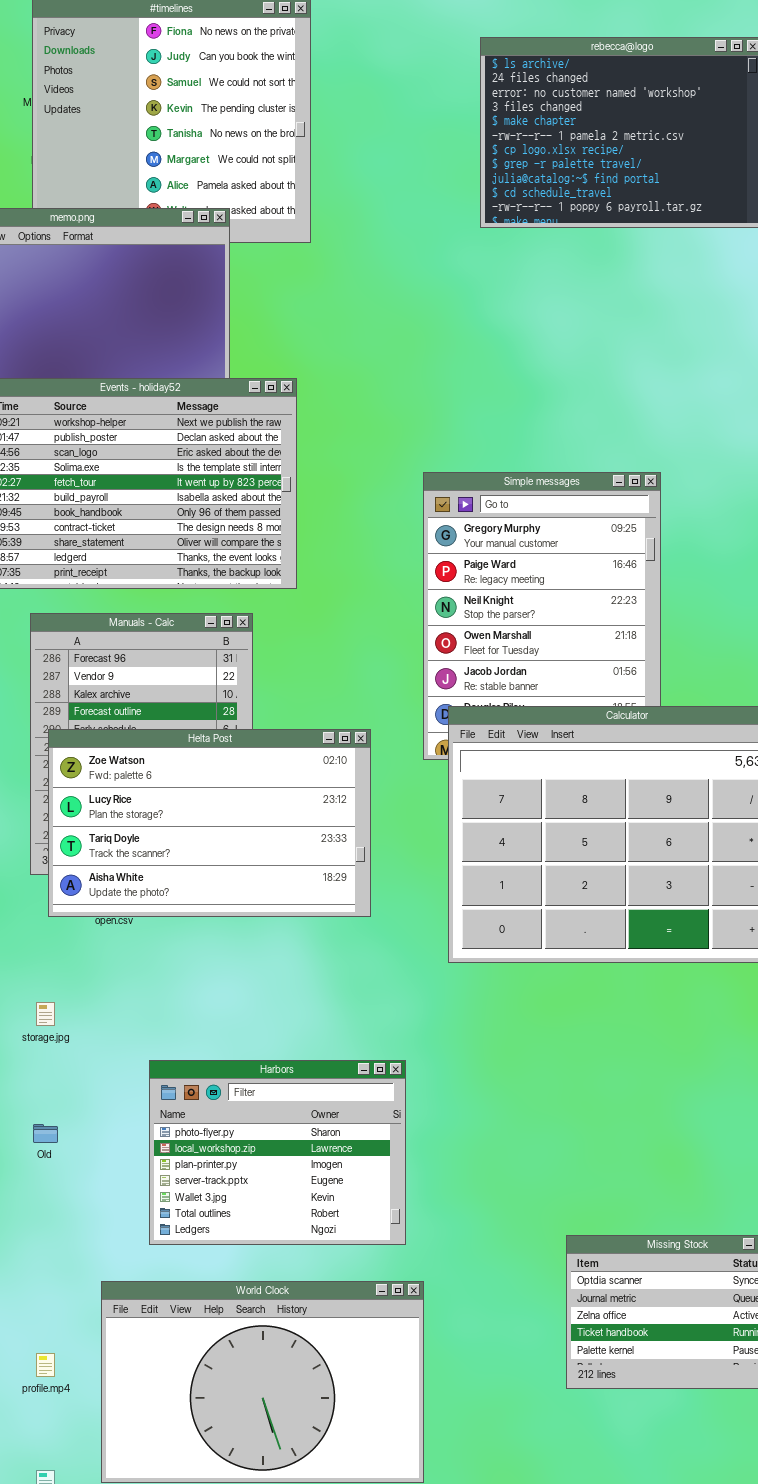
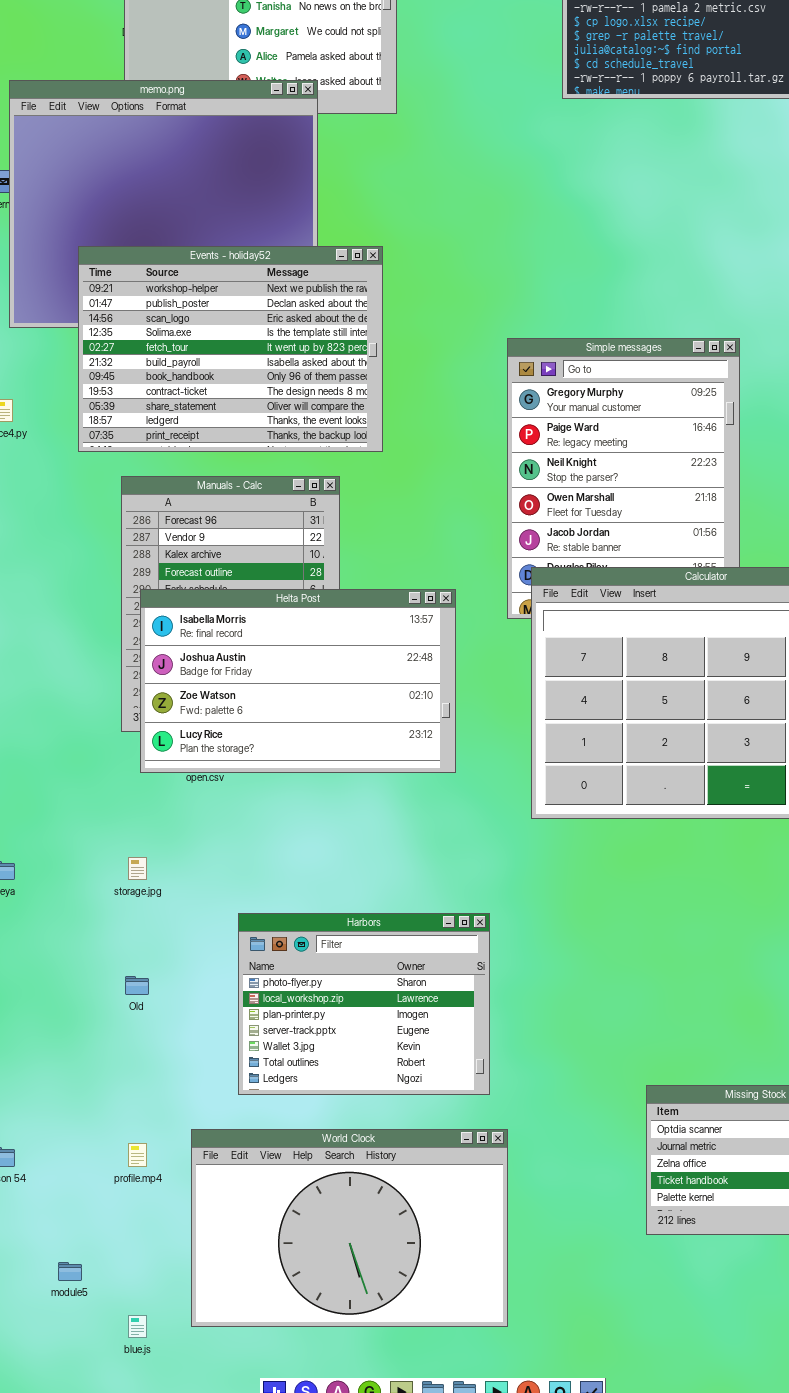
Helta Post: [48,729,371,917] -> [140,589,456,773], scrolled up 2 rows
profile.mp4: [36,1353,55,1377] -> [128,1143,147,1167], moved

